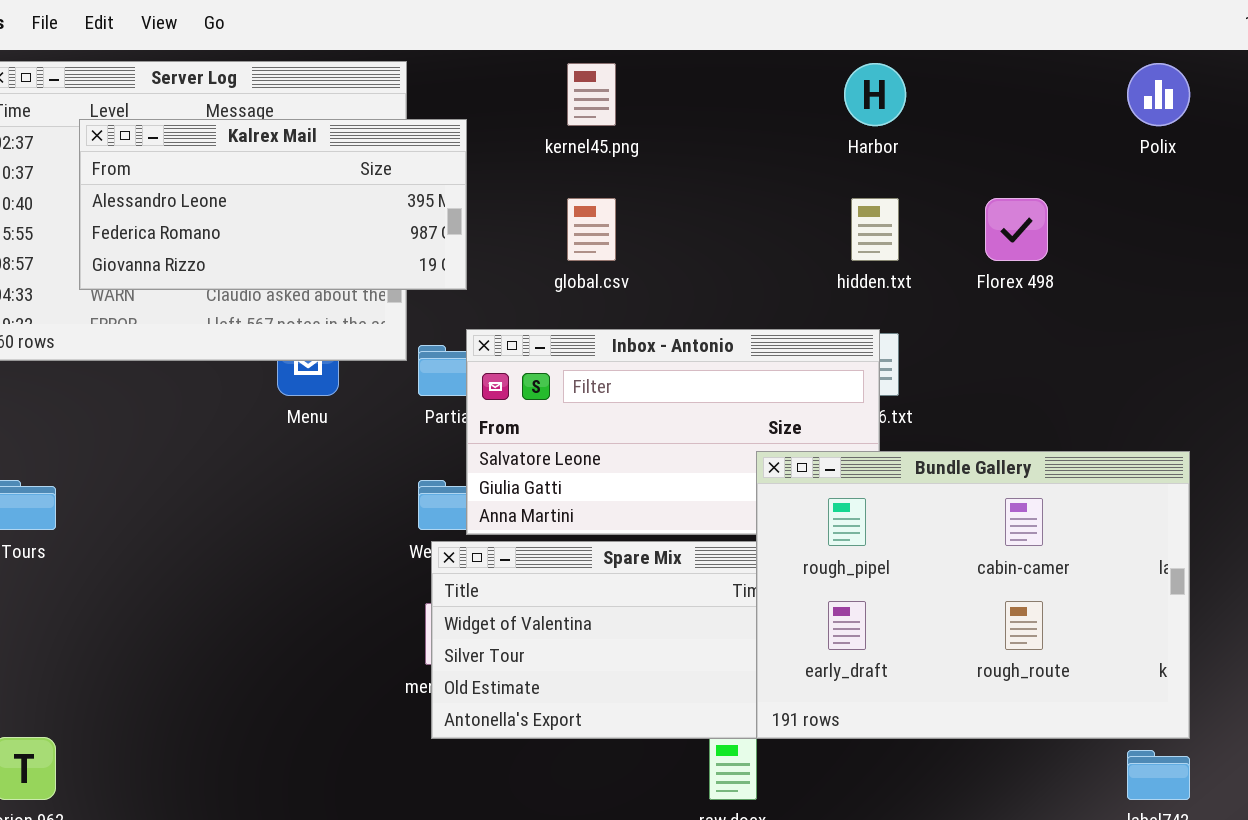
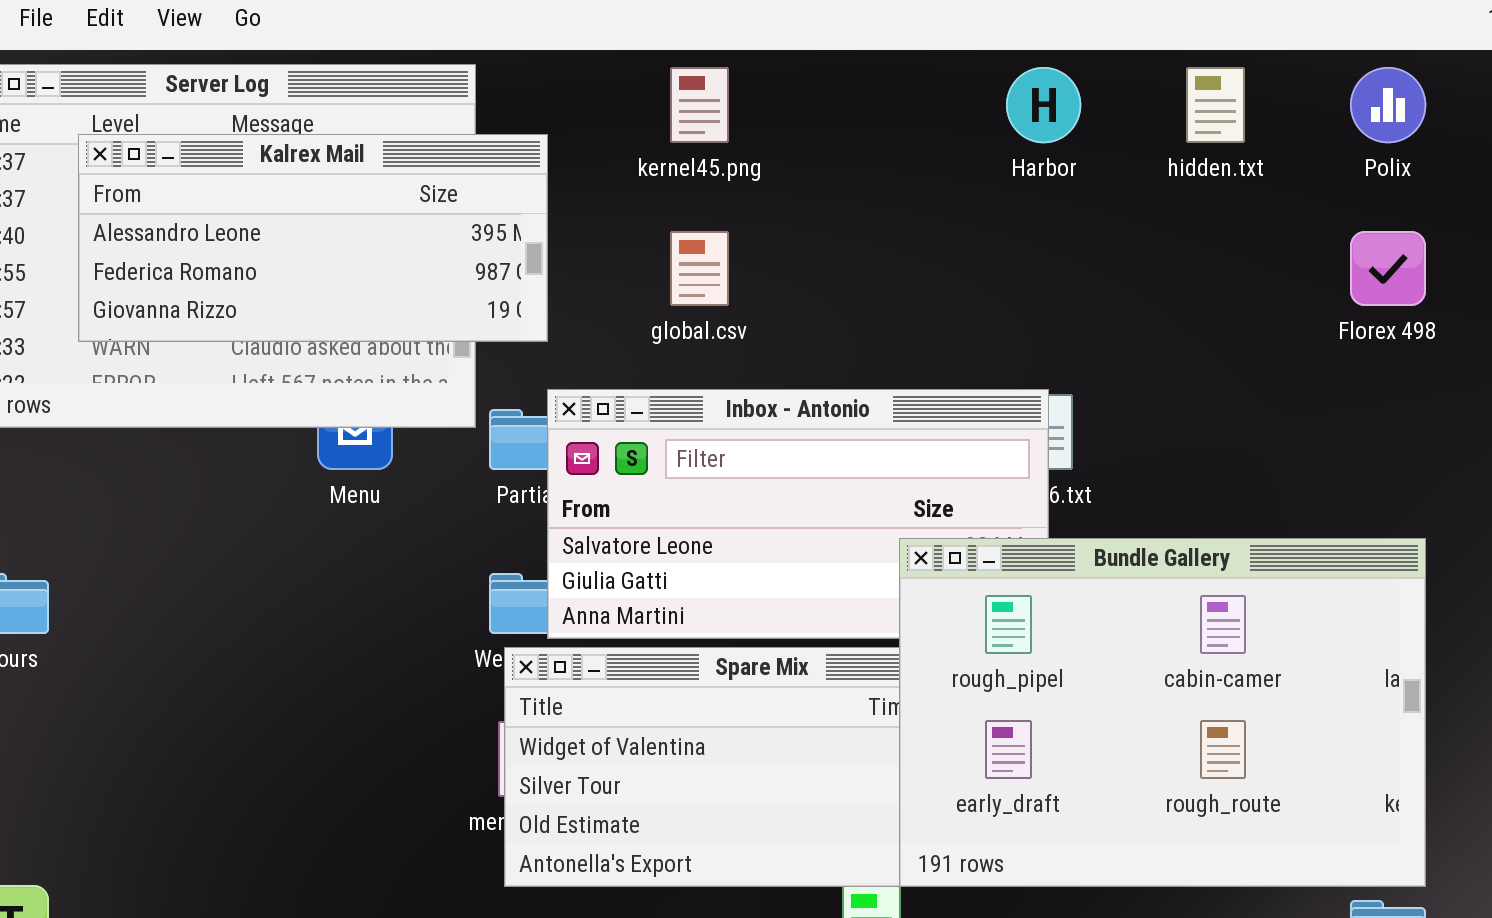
hidden.txt: [851,198,899,261] -> [1186,67,1245,143], moved
Florex 498: [985,198,1048,261] -> [1350,231,1426,306], moved

